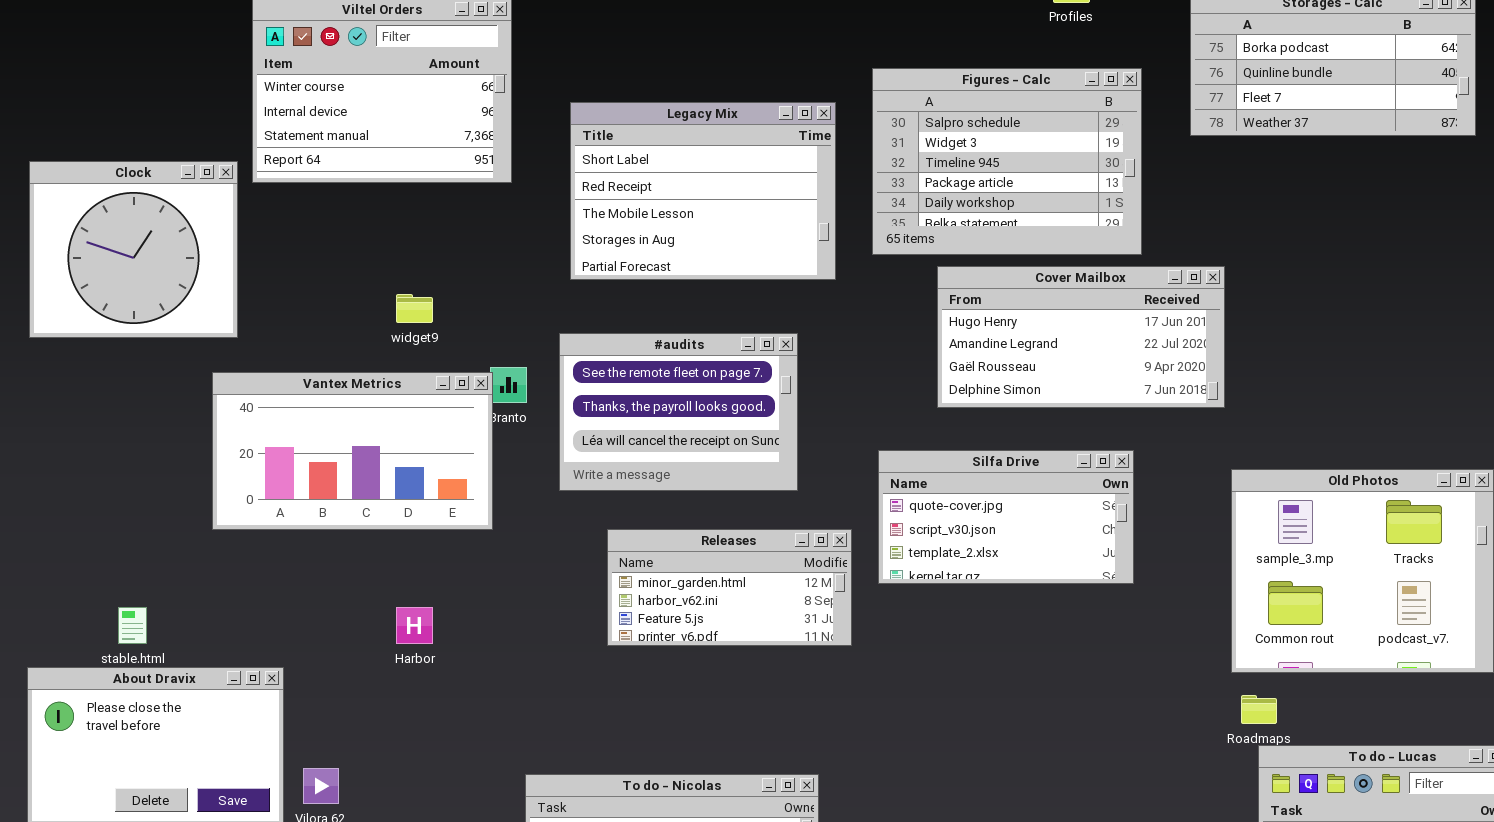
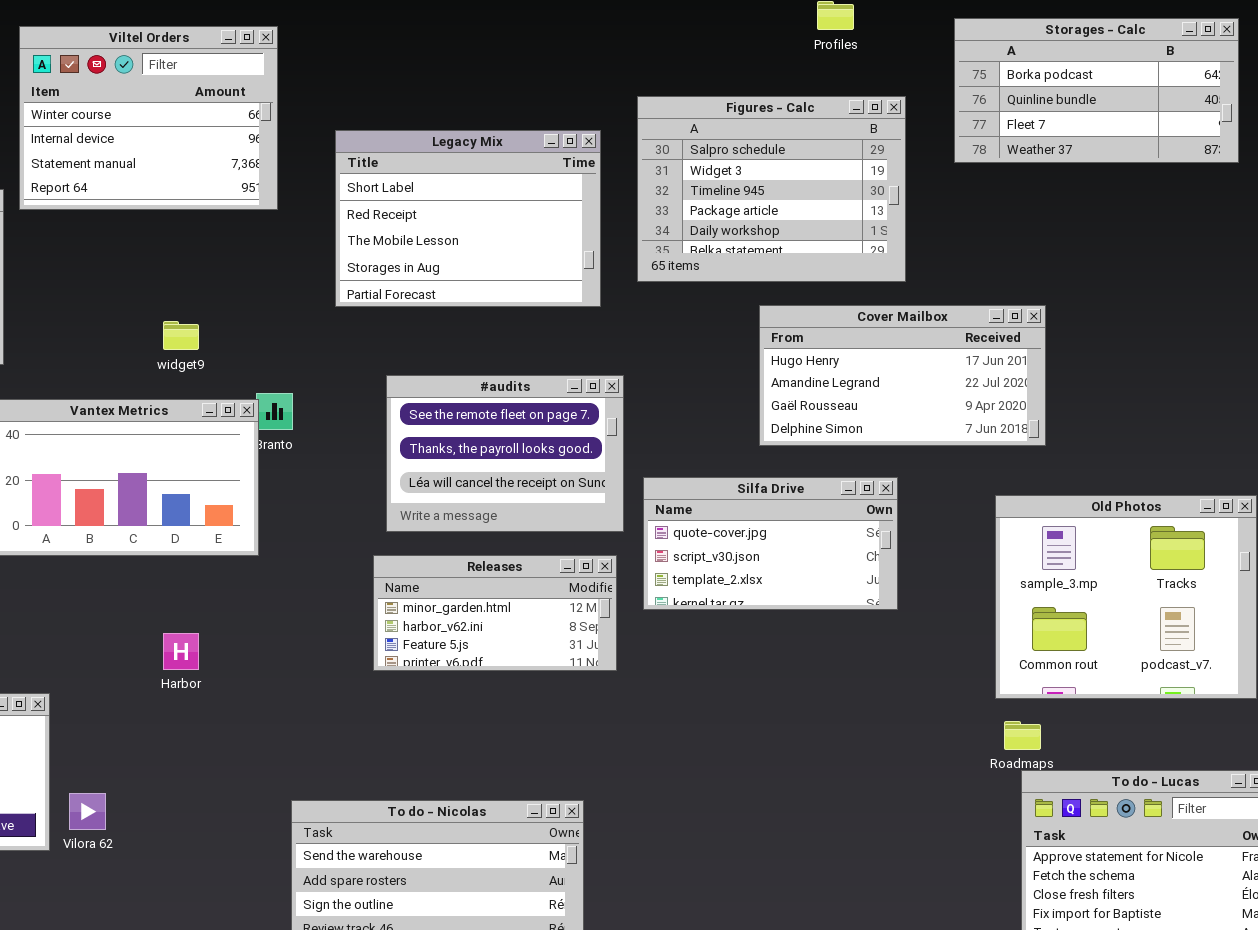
Cover Mailbox: [937,266,1225,408] -> [759,305,1046,446], moved
#audits: [559,333,798,491] -> [386,375,624,532], moved

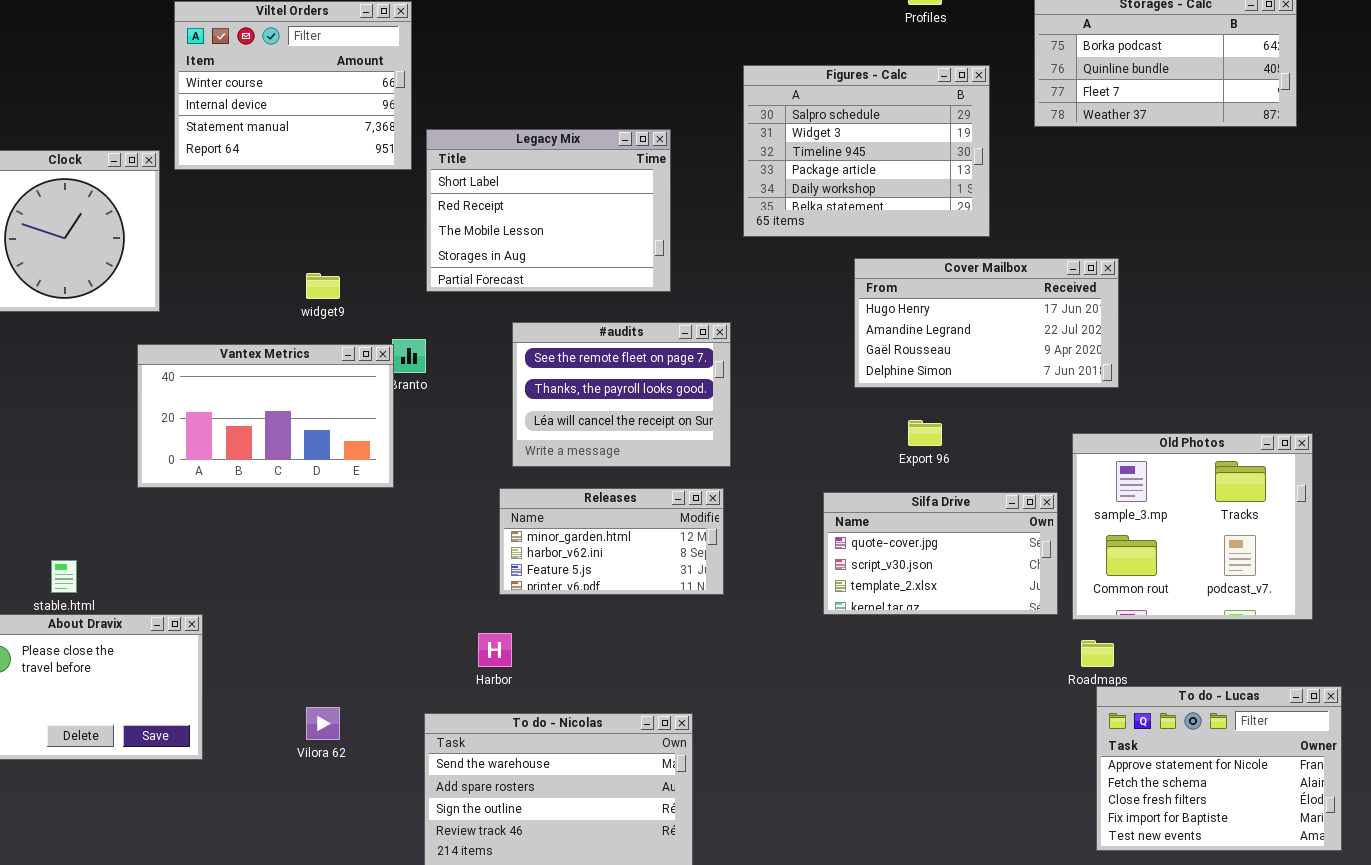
Legacy Mix: [335,130,601,307] -> [426,129,671,292], moved
Silfa Drive: [643,477,898,610] -> [823,492,1058,615], moved
Harbor: [163,633,199,670] -> [478,633,512,667], moved
Vilora 62: [69,793,106,830] -> [306,707,340,740], moved

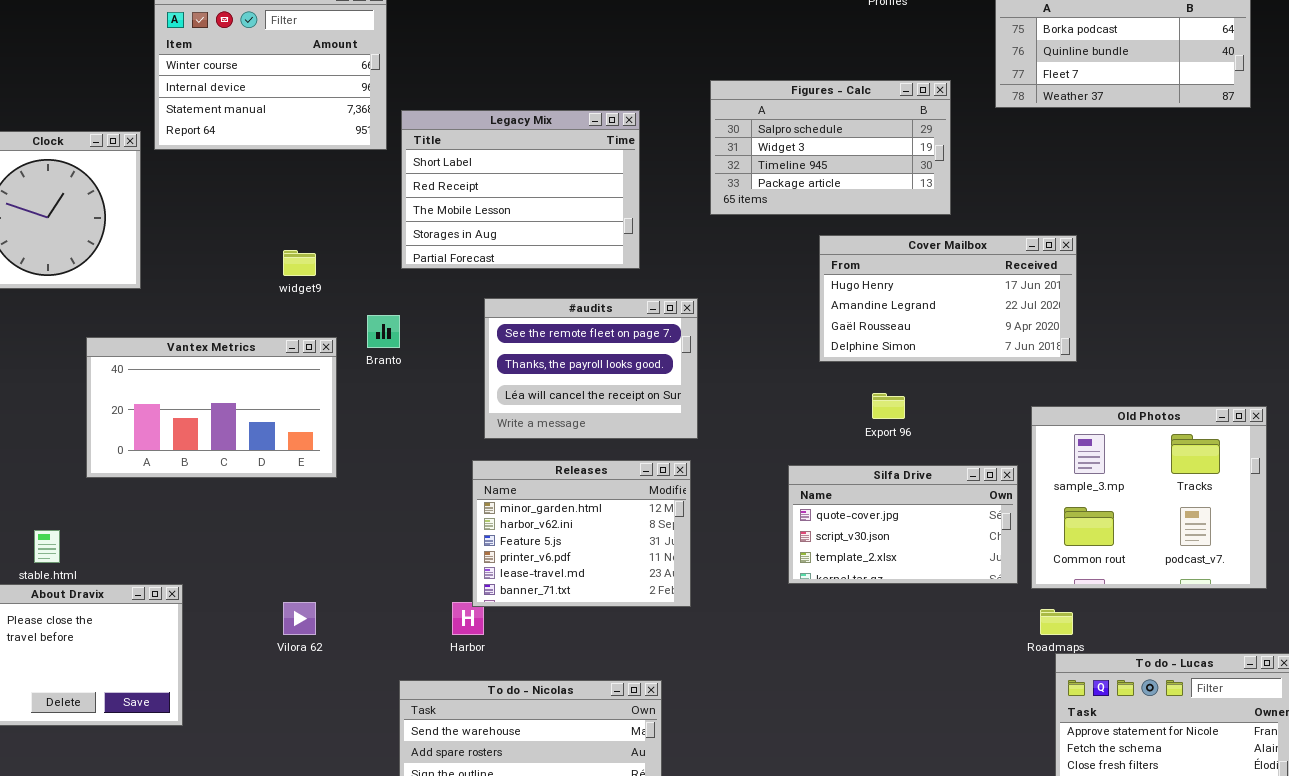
Figures - Calc: [743,65,990,237] -> [710,80,951,215], resized
Vantex Metrics: [137,344,394,488] -> [86,337,337,478], moved
Releases: [499,488,724,595] -> [472,460,691,607], resized
Vilora 62: [306,707,340,740] -> [283,602,316,635], moved

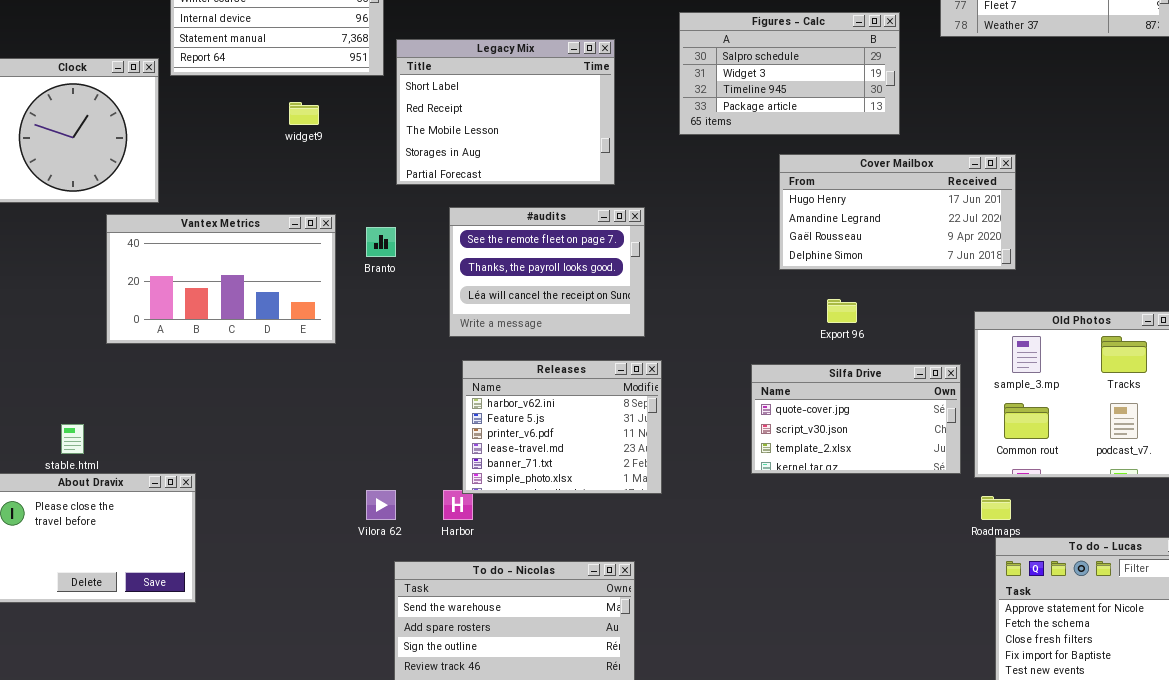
widget9: [283,250,316,276] -> [289,102,319,125], moved
#audits: [484,298,698,439] -> [449,207,645,337], moved
Vantex Metrics: [86,337,337,478] -> [106,214,336,344], moved
Releases: [472,460,691,607] -> [462,360,662,494], scrolled down 1 row
Vilora 62: [283,602,316,635] -> [366,490,396,520], moved

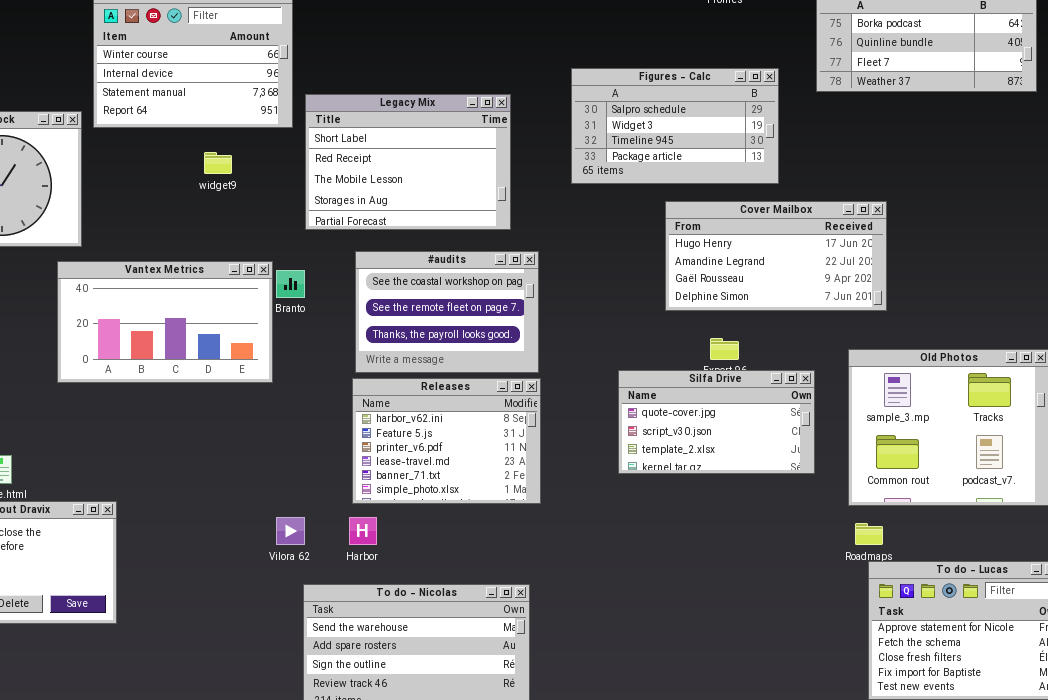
#audits: [449,207,645,337] -> [355,251,539,373], scrolled up 1 row
Vantex Metrics: [106,214,336,344] -> [57,261,273,383], moved
Releases: [462,360,662,494] -> [352,378,541,504], moved
Silfa Drive: [751,364,961,474] -> [618,370,815,474], moved

